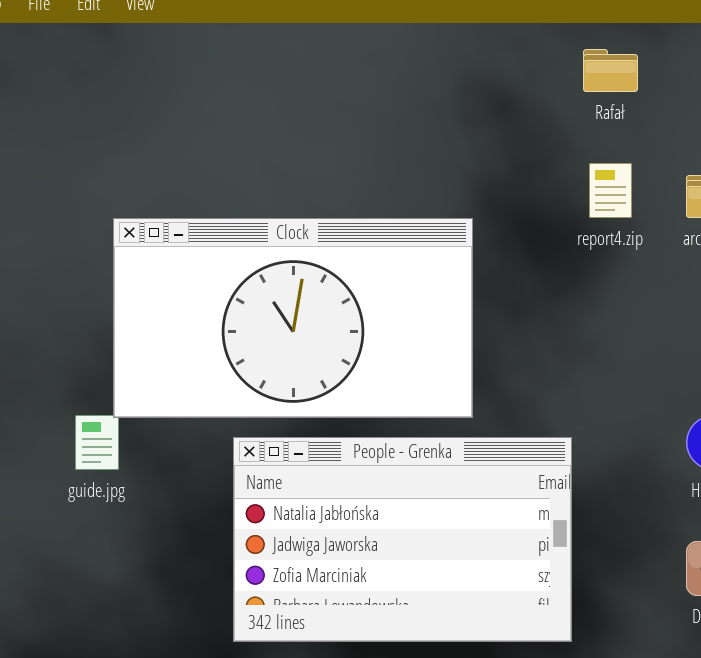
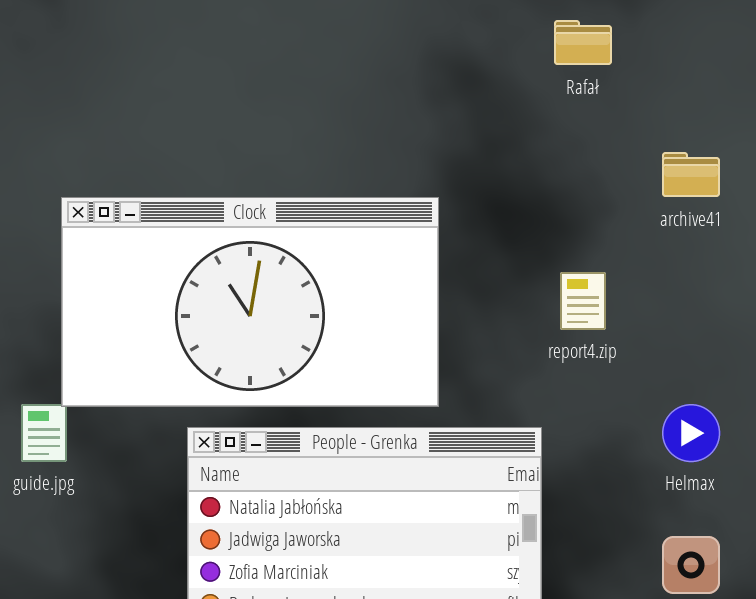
report4.zip: [589,163,632,218] -> [560,272,606,330], moved

